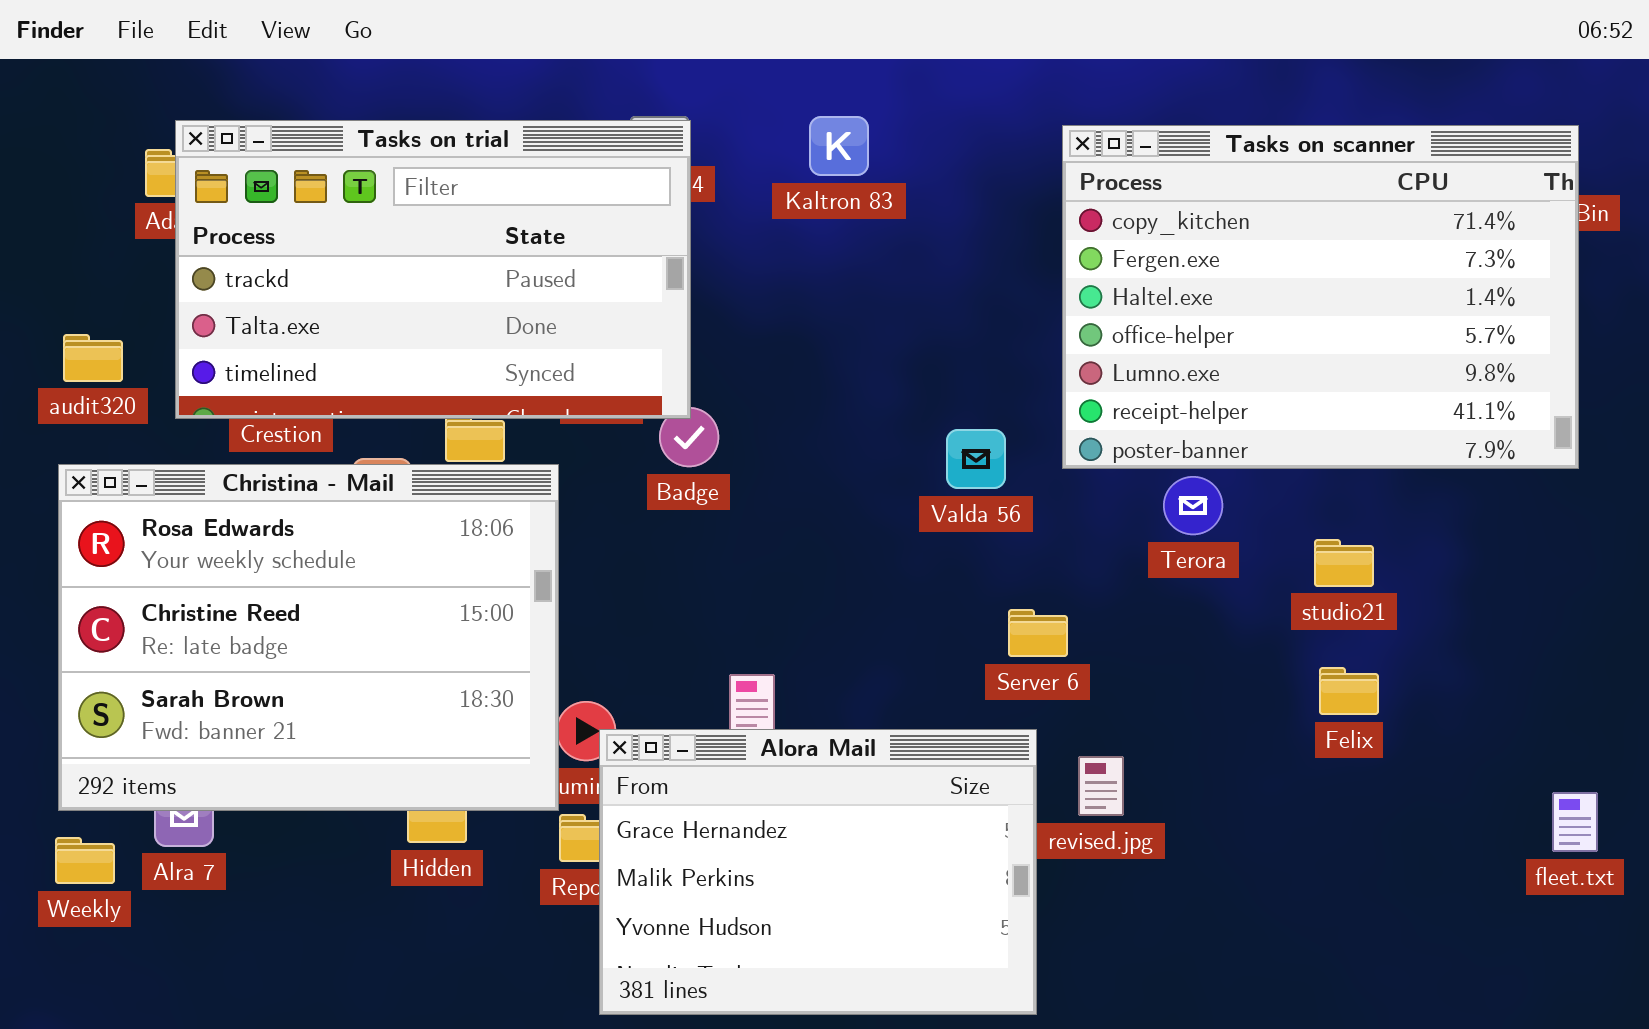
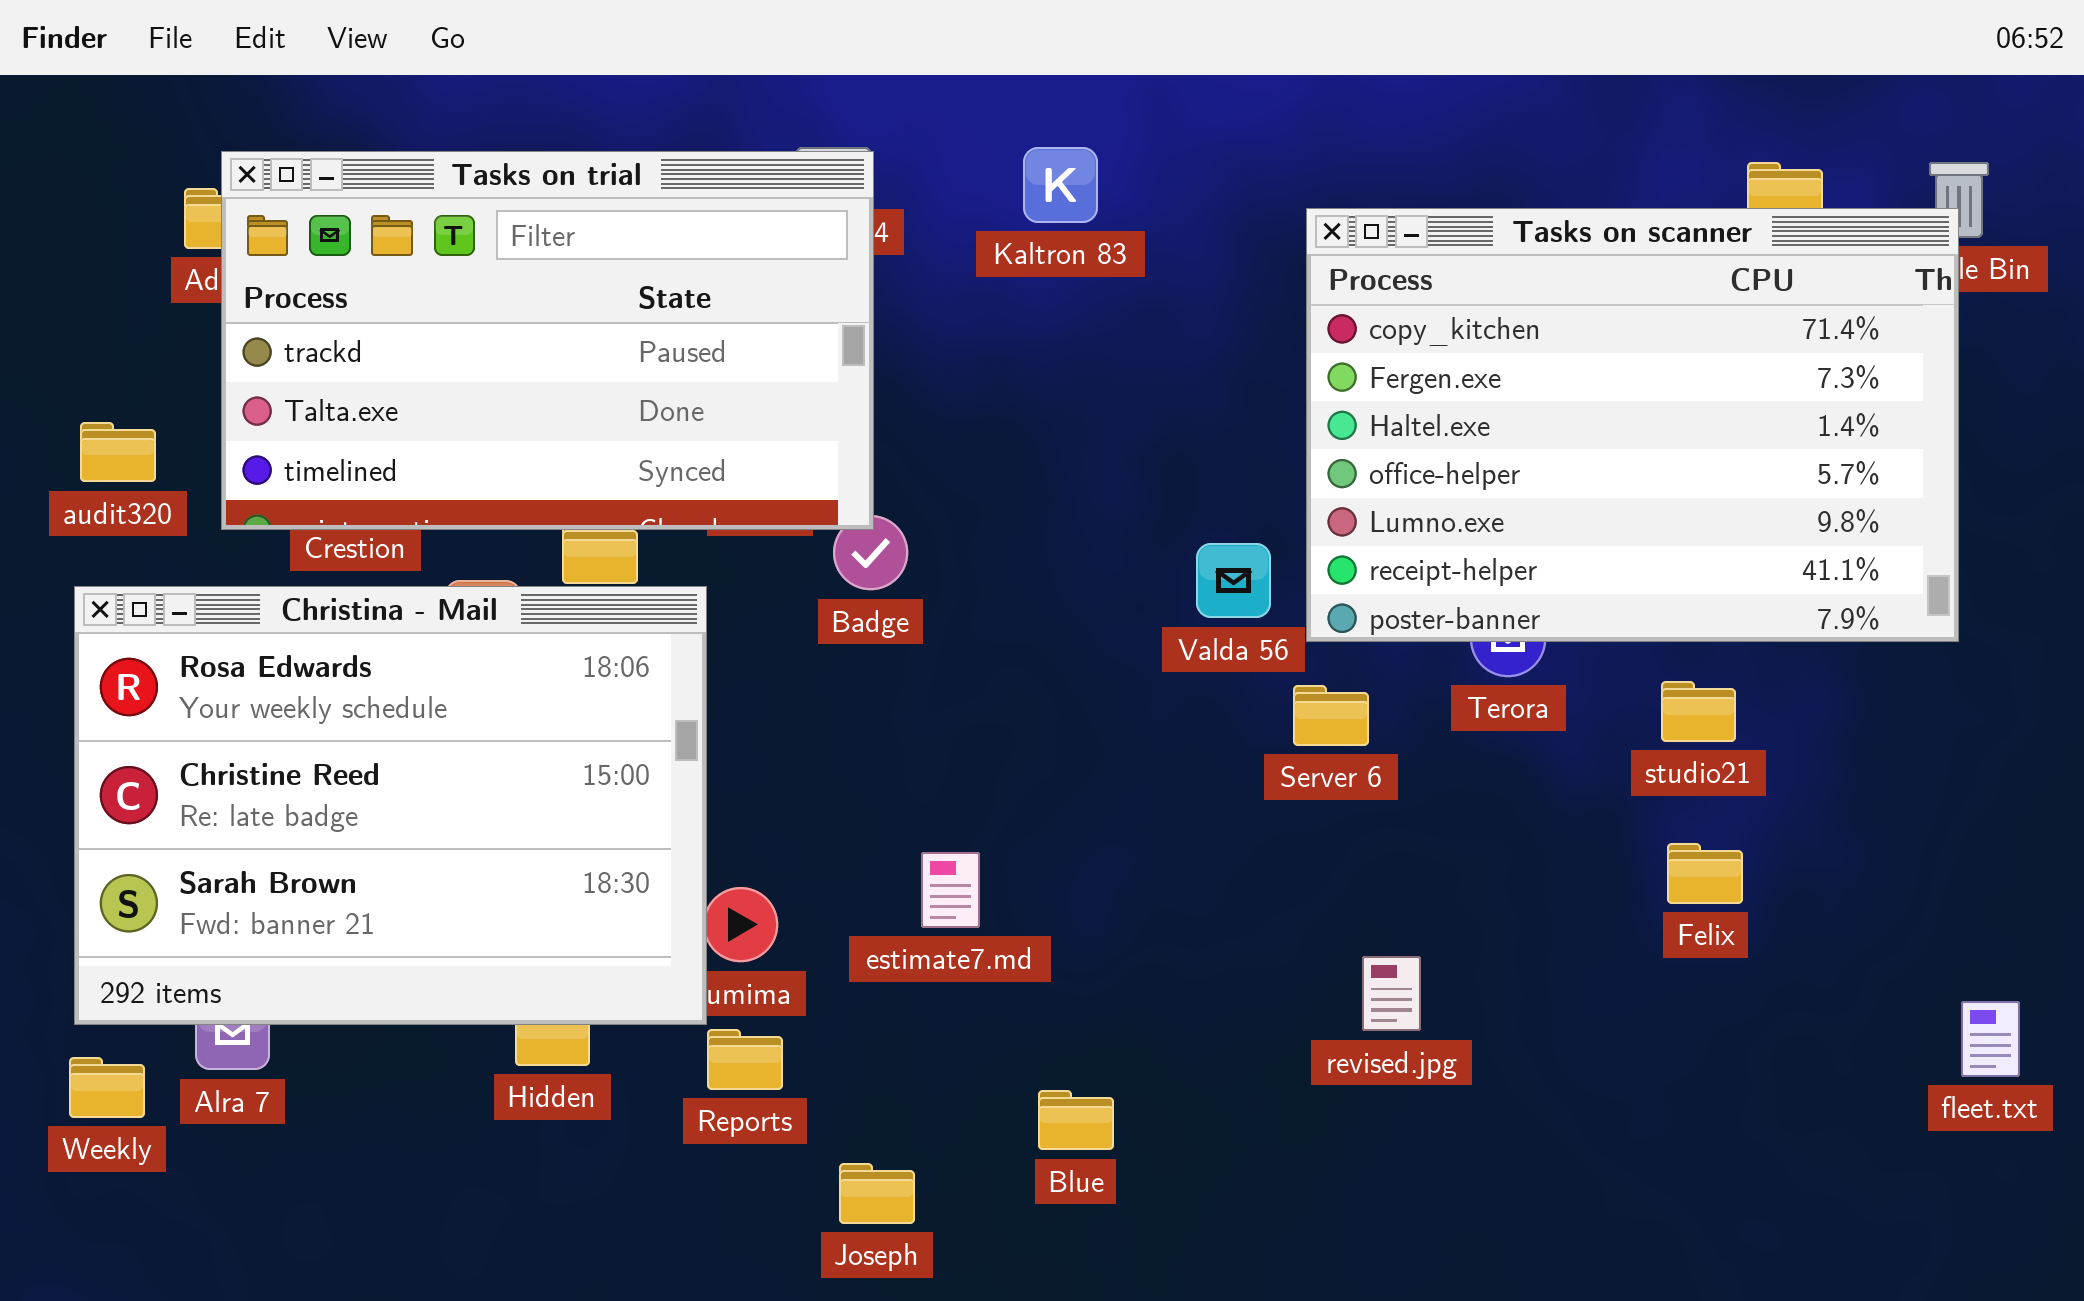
Tasks on scanner: [1062,125,1579,469] -> [1306,208,1959,642], moved
Server 6: [1008,609,1068,657] -> [1293,685,1369,746], moved
Alora Mail: [599,729,1037,1015] -> none, closed

